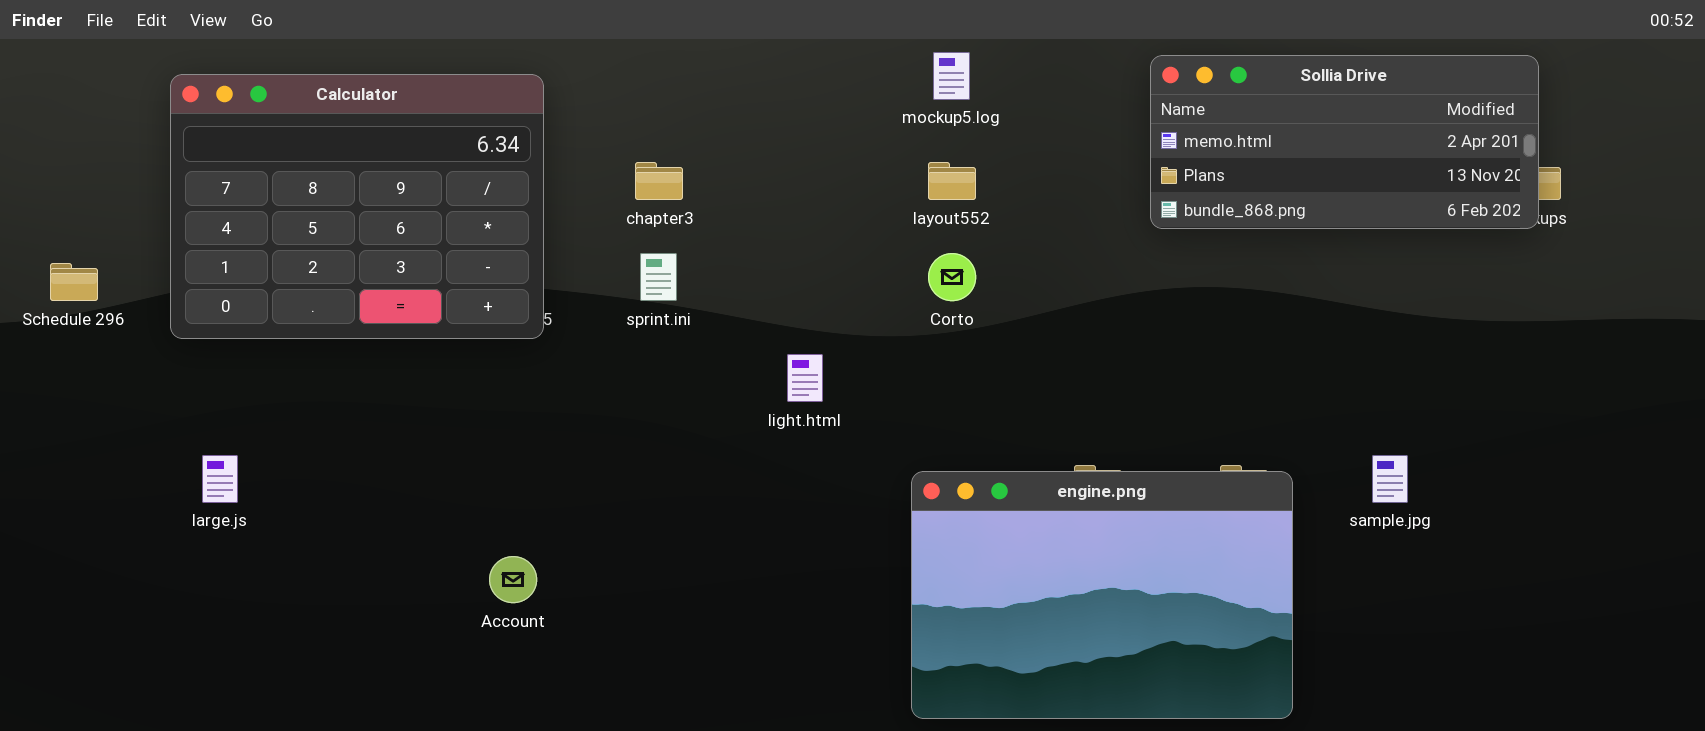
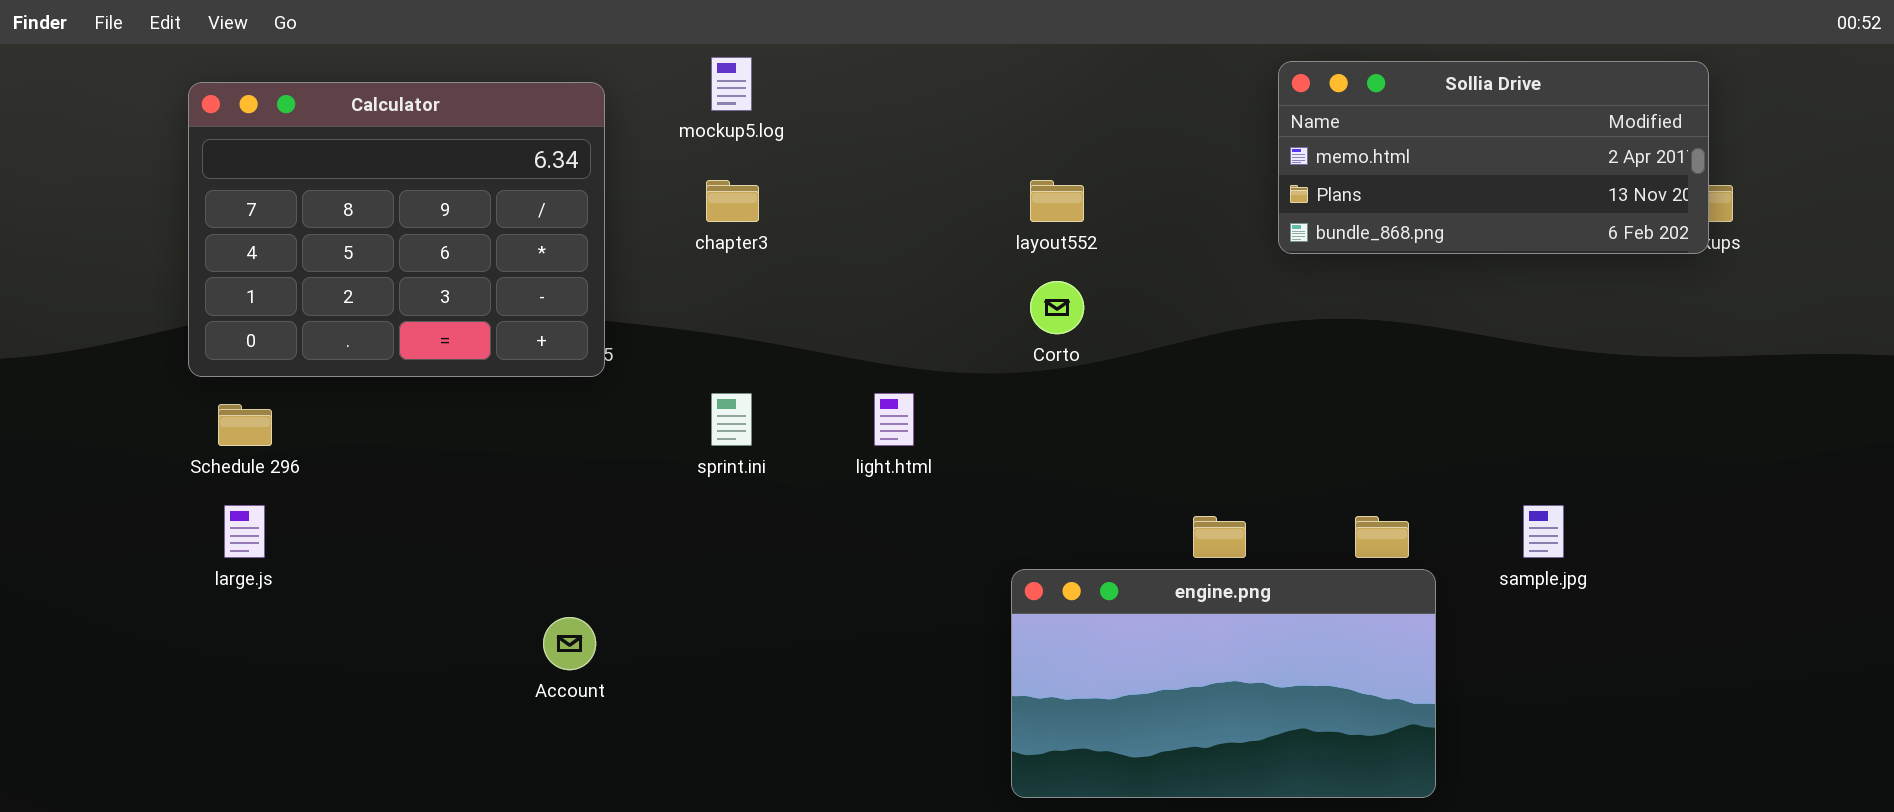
mockup5.log: [933,52,970,100] -> [711,57,752,111], moved
sprint.ini: [640,253,677,301] -> [711,393,752,446], moved
Schedule 296: [50,263,98,301] -> [218,404,272,446], moved
engine.png: [911,471,1293,719] -> [1011,569,1436,798], resized

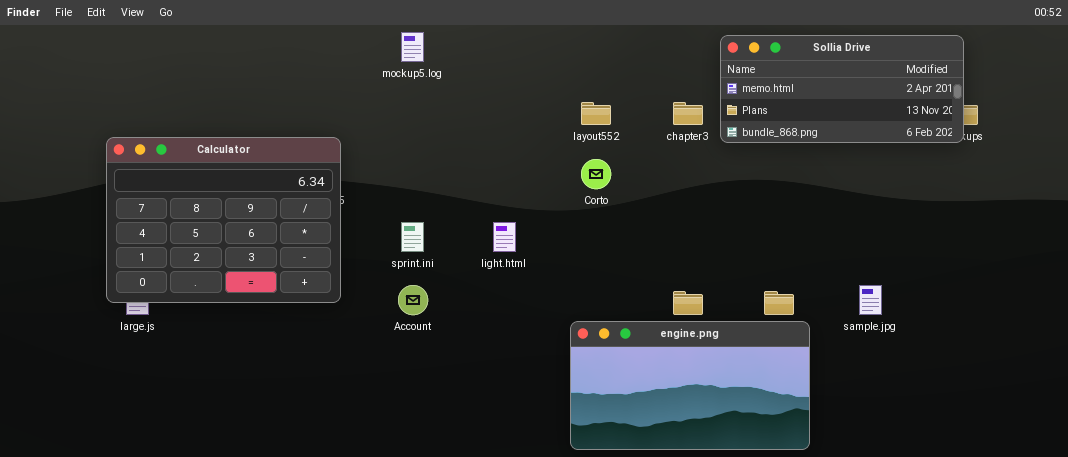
Calculator: [188,82,605,377] -> [106,137,341,303], moved
chapter3: [706,180,759,222] -> [673,102,703,125], moved
Account: [543,617,596,670] -> [398,285,428,315], moved

